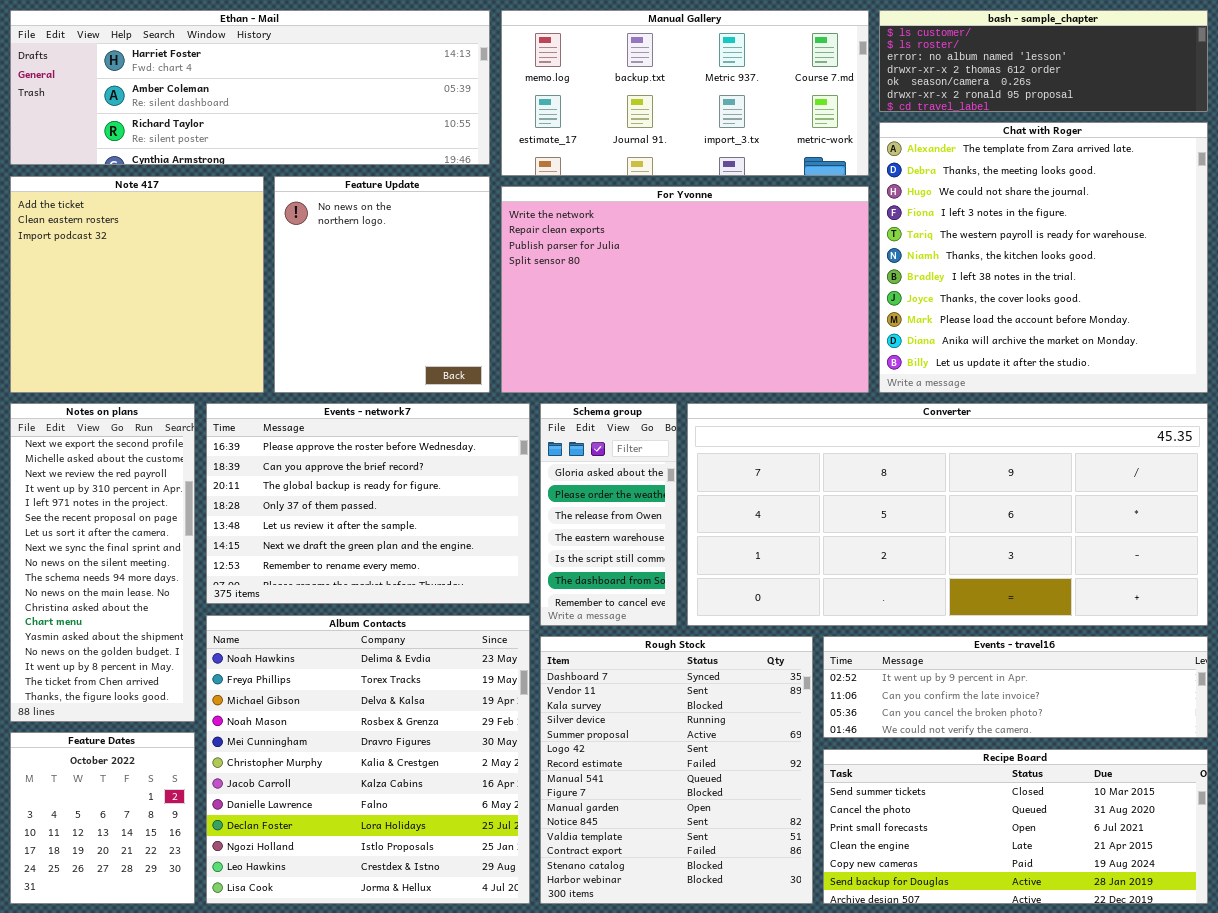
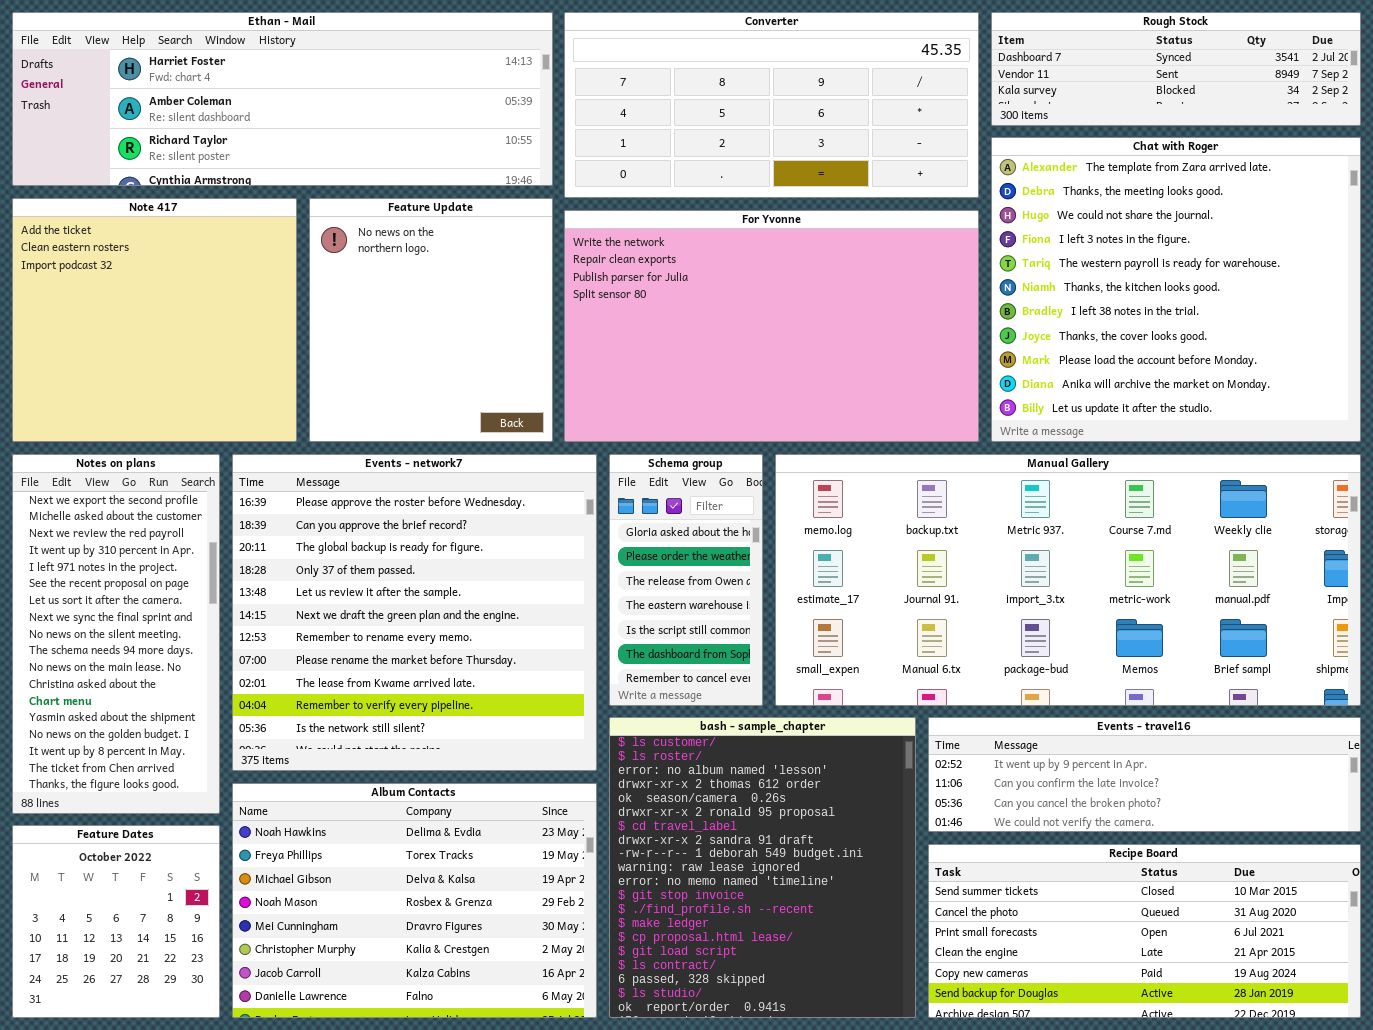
Manual Gallery: [501,10,869,176] -> [775,454,1361,706], moved, resized
bash - sample_chapter: [879,10,1208,112] -> [609,717,916,1018], moved, resized
Events - network7: [206,403,530,604] -> [232,454,597,771], resized
Converter: [687,403,1208,626] -> [564,12,979,198], moved, resized
Album Contacts: [206,615,530,904] -> [232,783,597,1018], resized
Rough Stock: [540,636,813,904] -> [991,12,1361,126], moved, resized

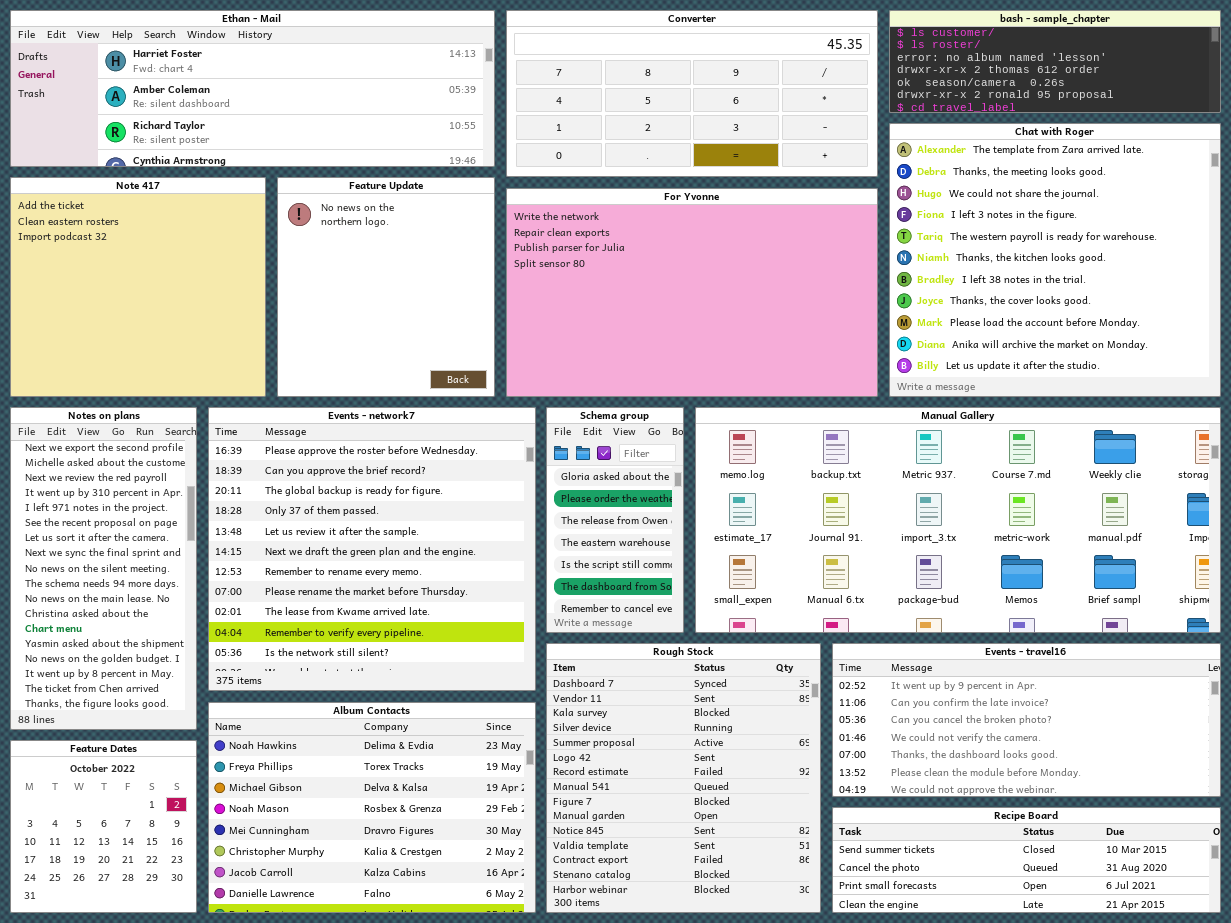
Rough Stock: [991,12,1361,126] -> [546,643,821,913], moved, resized
bash - sample_chapter: [609,717,916,1018] -> [889,10,1221,113], moved, resized
Events - travel16: [928,717,1361,832] -> [832,643,1221,797], resized
Recipe Board: [928,844,1361,1018] -> [832,807,1221,913], resized

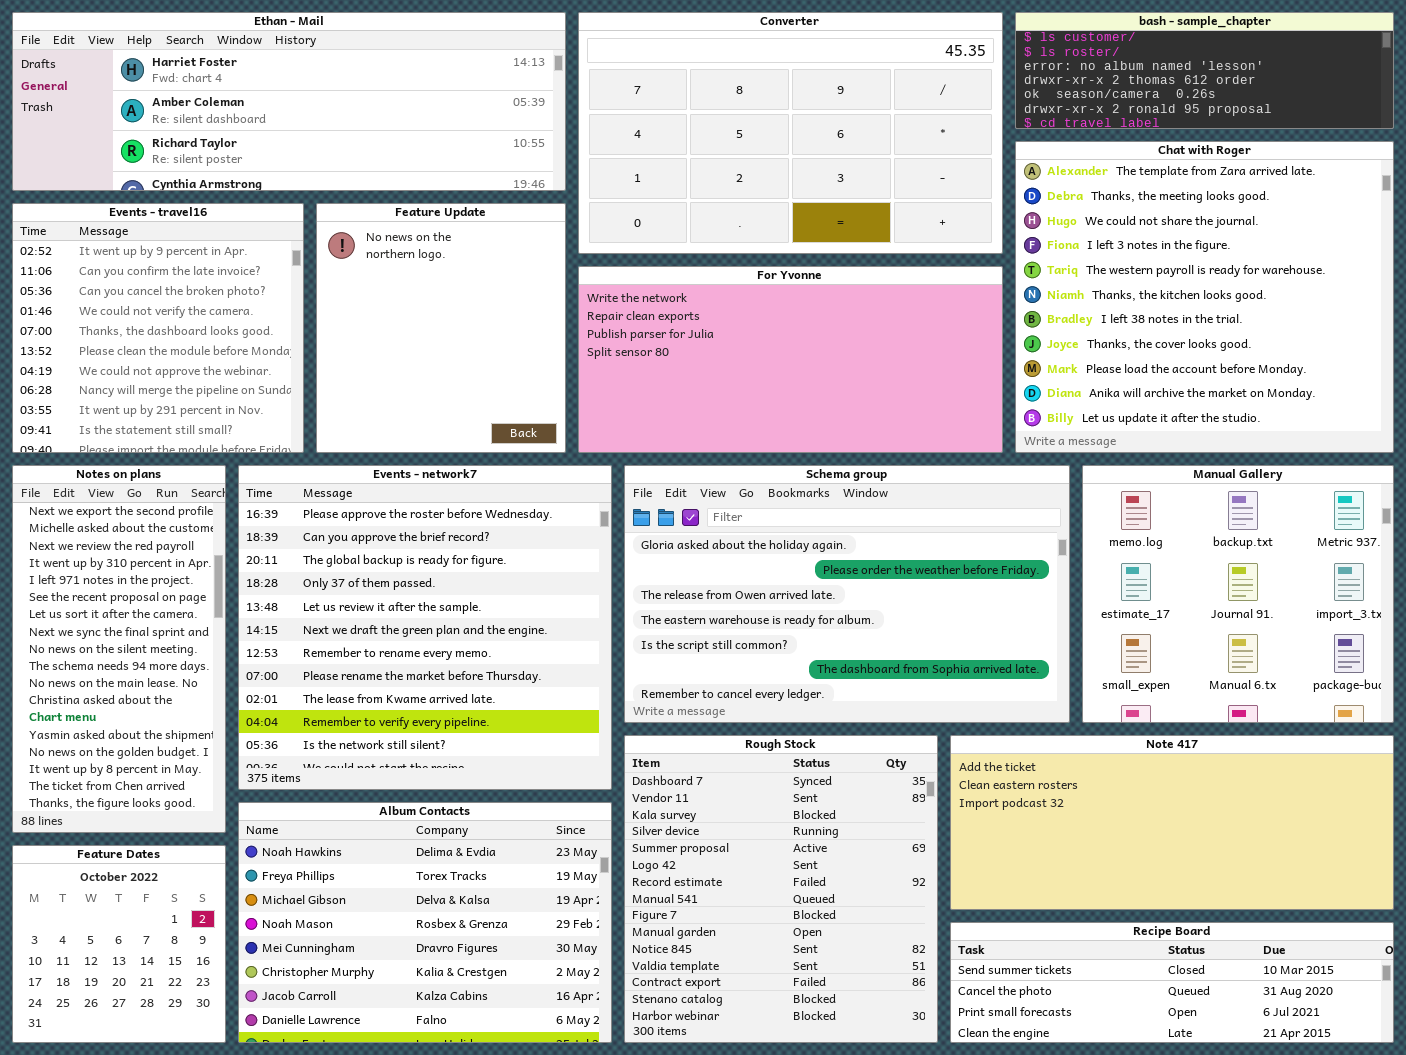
Converter: [506,10,878,177] -> [578,12,1003,254], resized
Note 417: [10,177,266,397] -> [950,735,1394,910], moved, resized
For Yvonne: [506,188,878,397] -> [578,266,1003,453], resized
Schema group: [546,407,684,633] -> [624,465,1070,723], resized
Manual Gallery: [695,407,1221,633] -> [1082,465,1394,723], resized
Events - travel16: [832,643,1221,797] -> [12,203,304,453], moved, resized

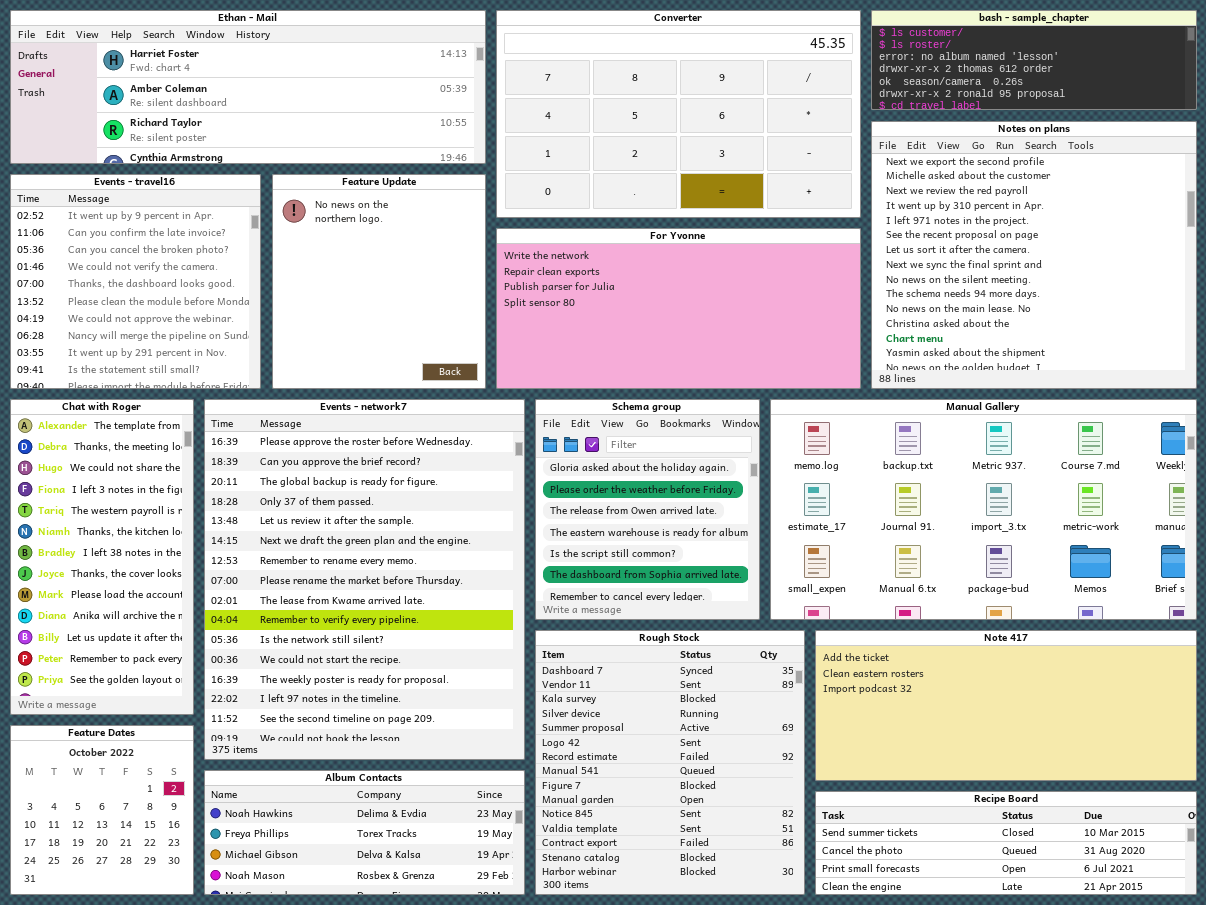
Chat with Roger: [1015,141,1394,453] -> [10,399,194,715], moved, resized
Notes on plans: [12,465,226,833] -> [871,121,1197,389], moved, resized
Events - network7: [238,465,612,790] -> [204,399,525,760], resized
Schema group: [624,465,1070,723] -> [535,399,760,620], resized
Manual Gallery: [1082,465,1394,723] -> [770,399,1197,620], resized
Album Contacts: [238,802,612,1043] -> [204,770,525,895], resized

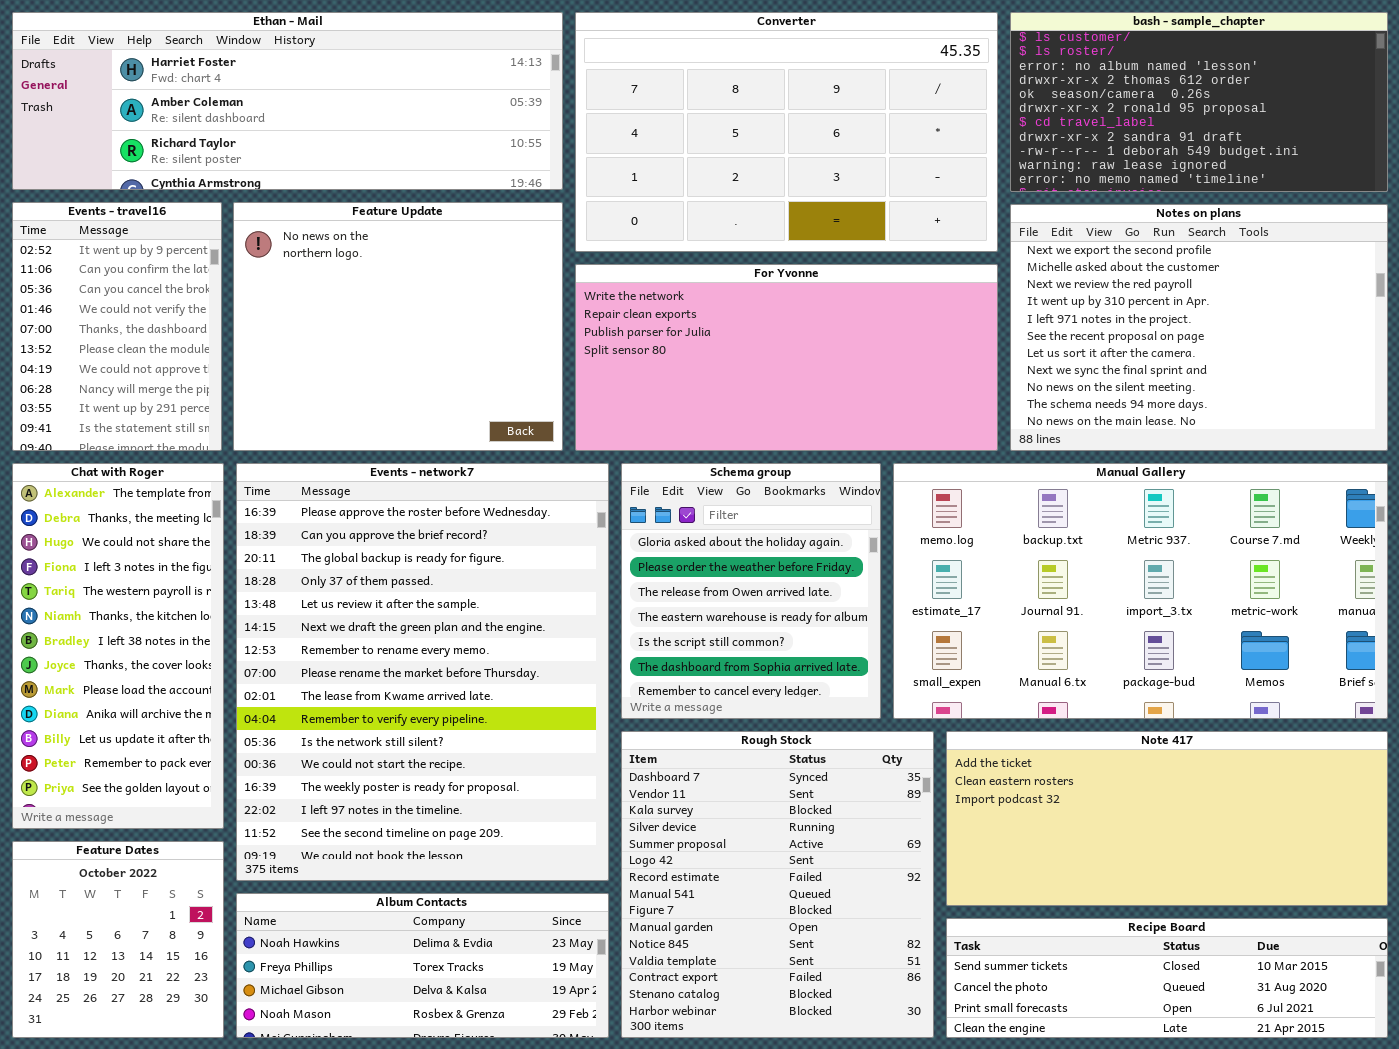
bash - sample_chapter: [871,10,1197,110] -> [1010,12,1388,192], resized
Notes on plans: [871,121,1197,389] -> [1010,204,1388,451], resized
Events - travel16: [10,174,261,389] -> [12,202,222,451], resized
Feature Update: [272,174,486,389] -> [233,202,563,451], resized

